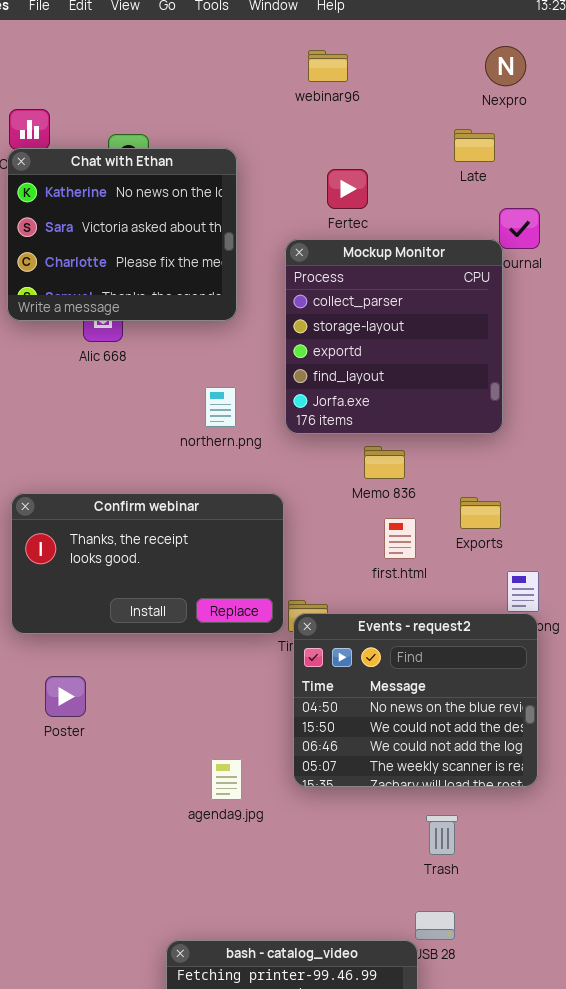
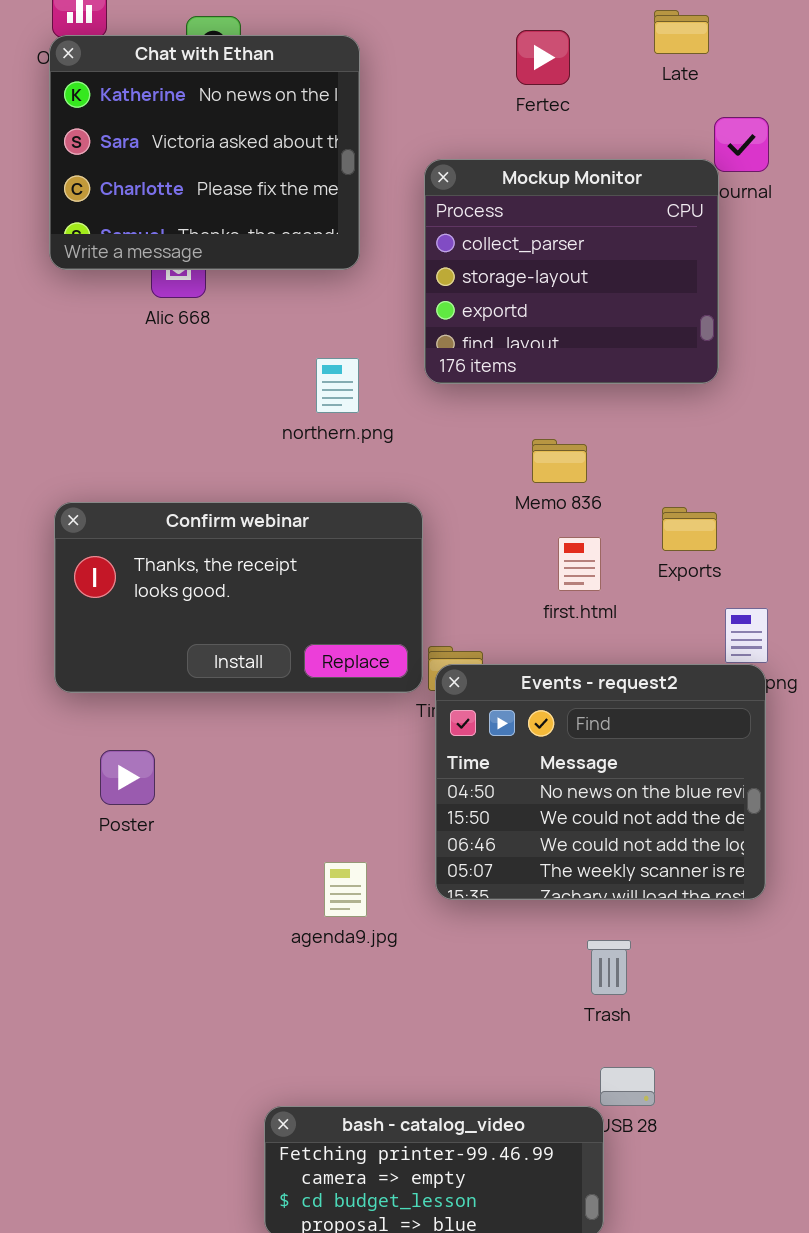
Fertec: [327,169,368,209] -> [516,30,570,85], moved
Mockup Monitor: [285,239,503,434] -> [424,159,719,384], resized
Trash: [426,815,458,855] -> [587,940,631,995], moved

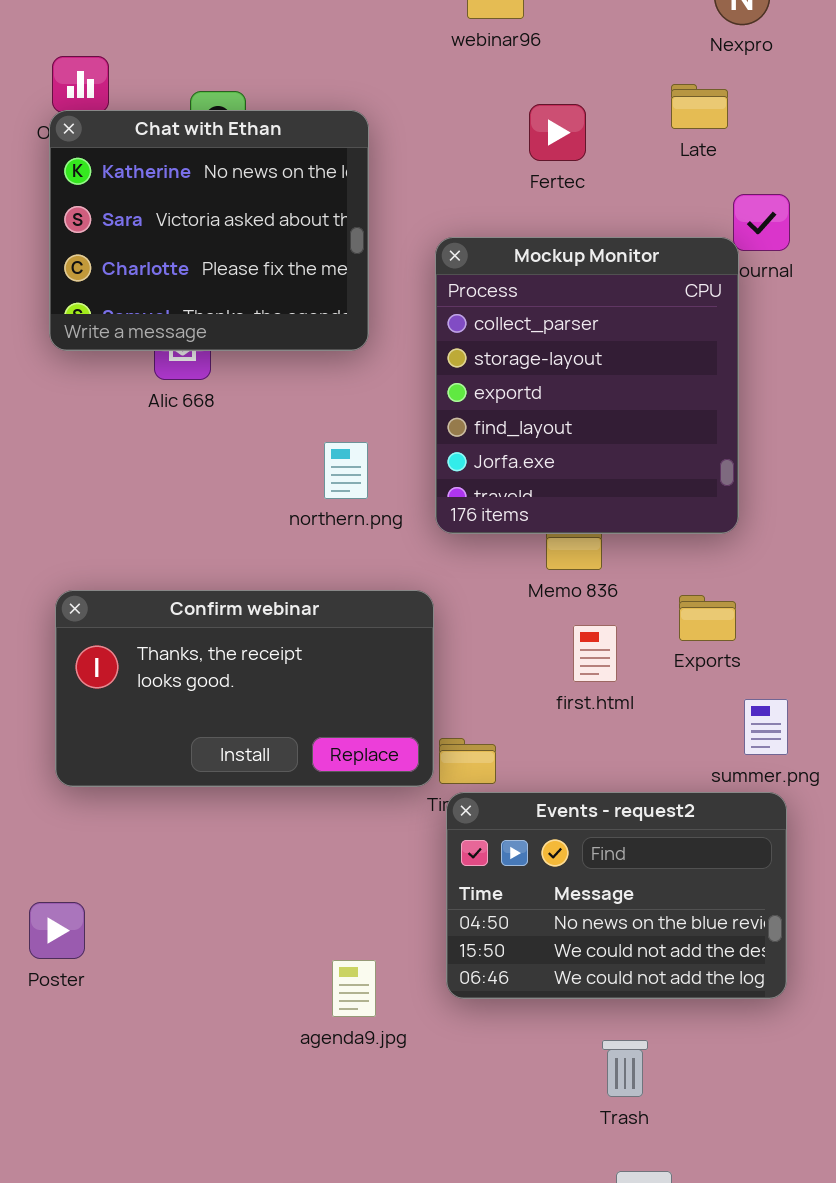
Mockup Monitor: [424,159,719,384] -> [435,237,739,534], resized
Events - request2: [435,664,766,900] -> [446,792,787,999], resized
Poster: [100,750,155,805] -> [29,902,85,959], moved

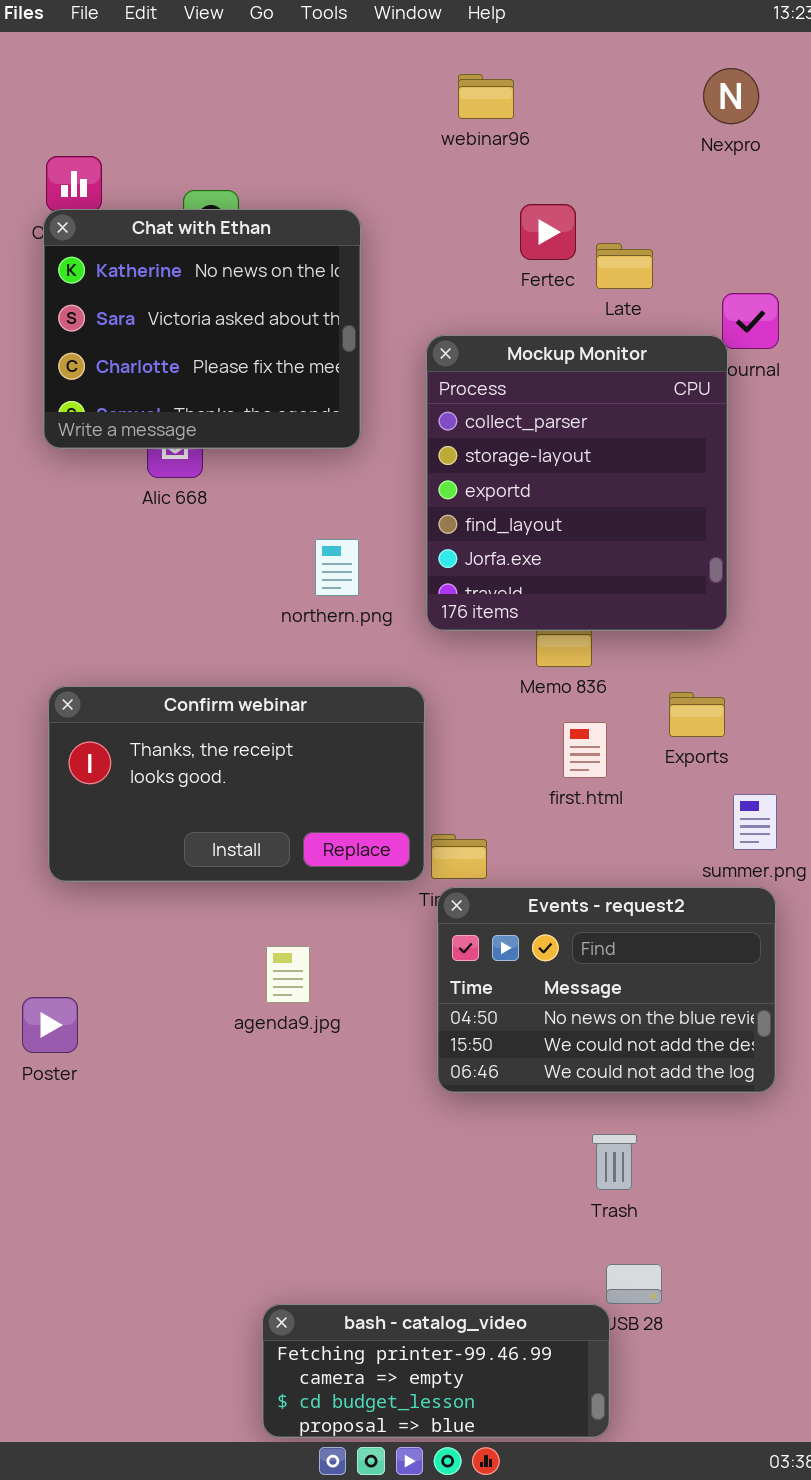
Late: [671,84,728,129] -> [596,243,653,289], moved
agenda9.jpg: [332,960,376,1017] -> [266,946,310,1003], moved

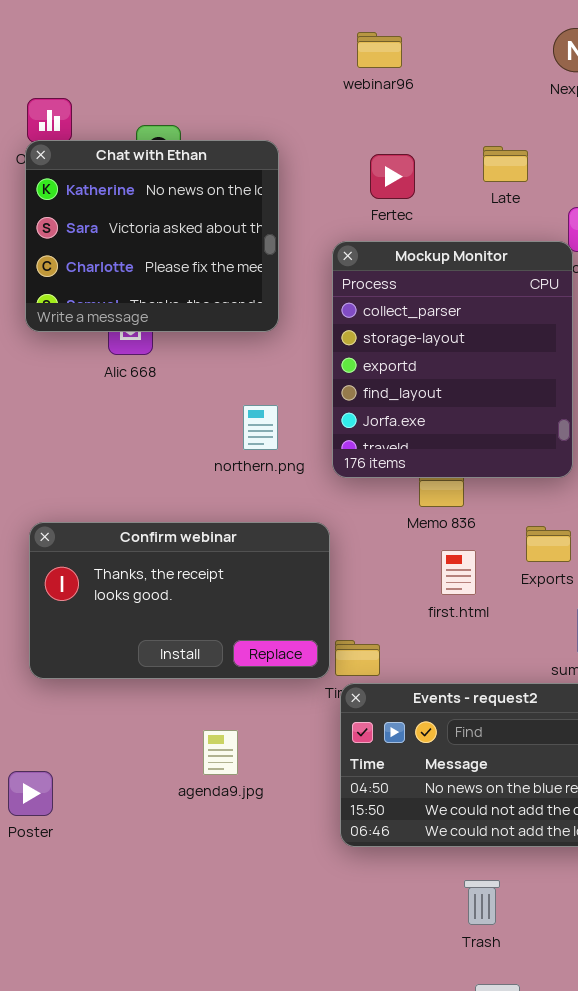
Fertec: [520,204,576,260] -> [370,154,415,199], moved
Late: [596,243,653,289] -> [483,146,528,182], moved

